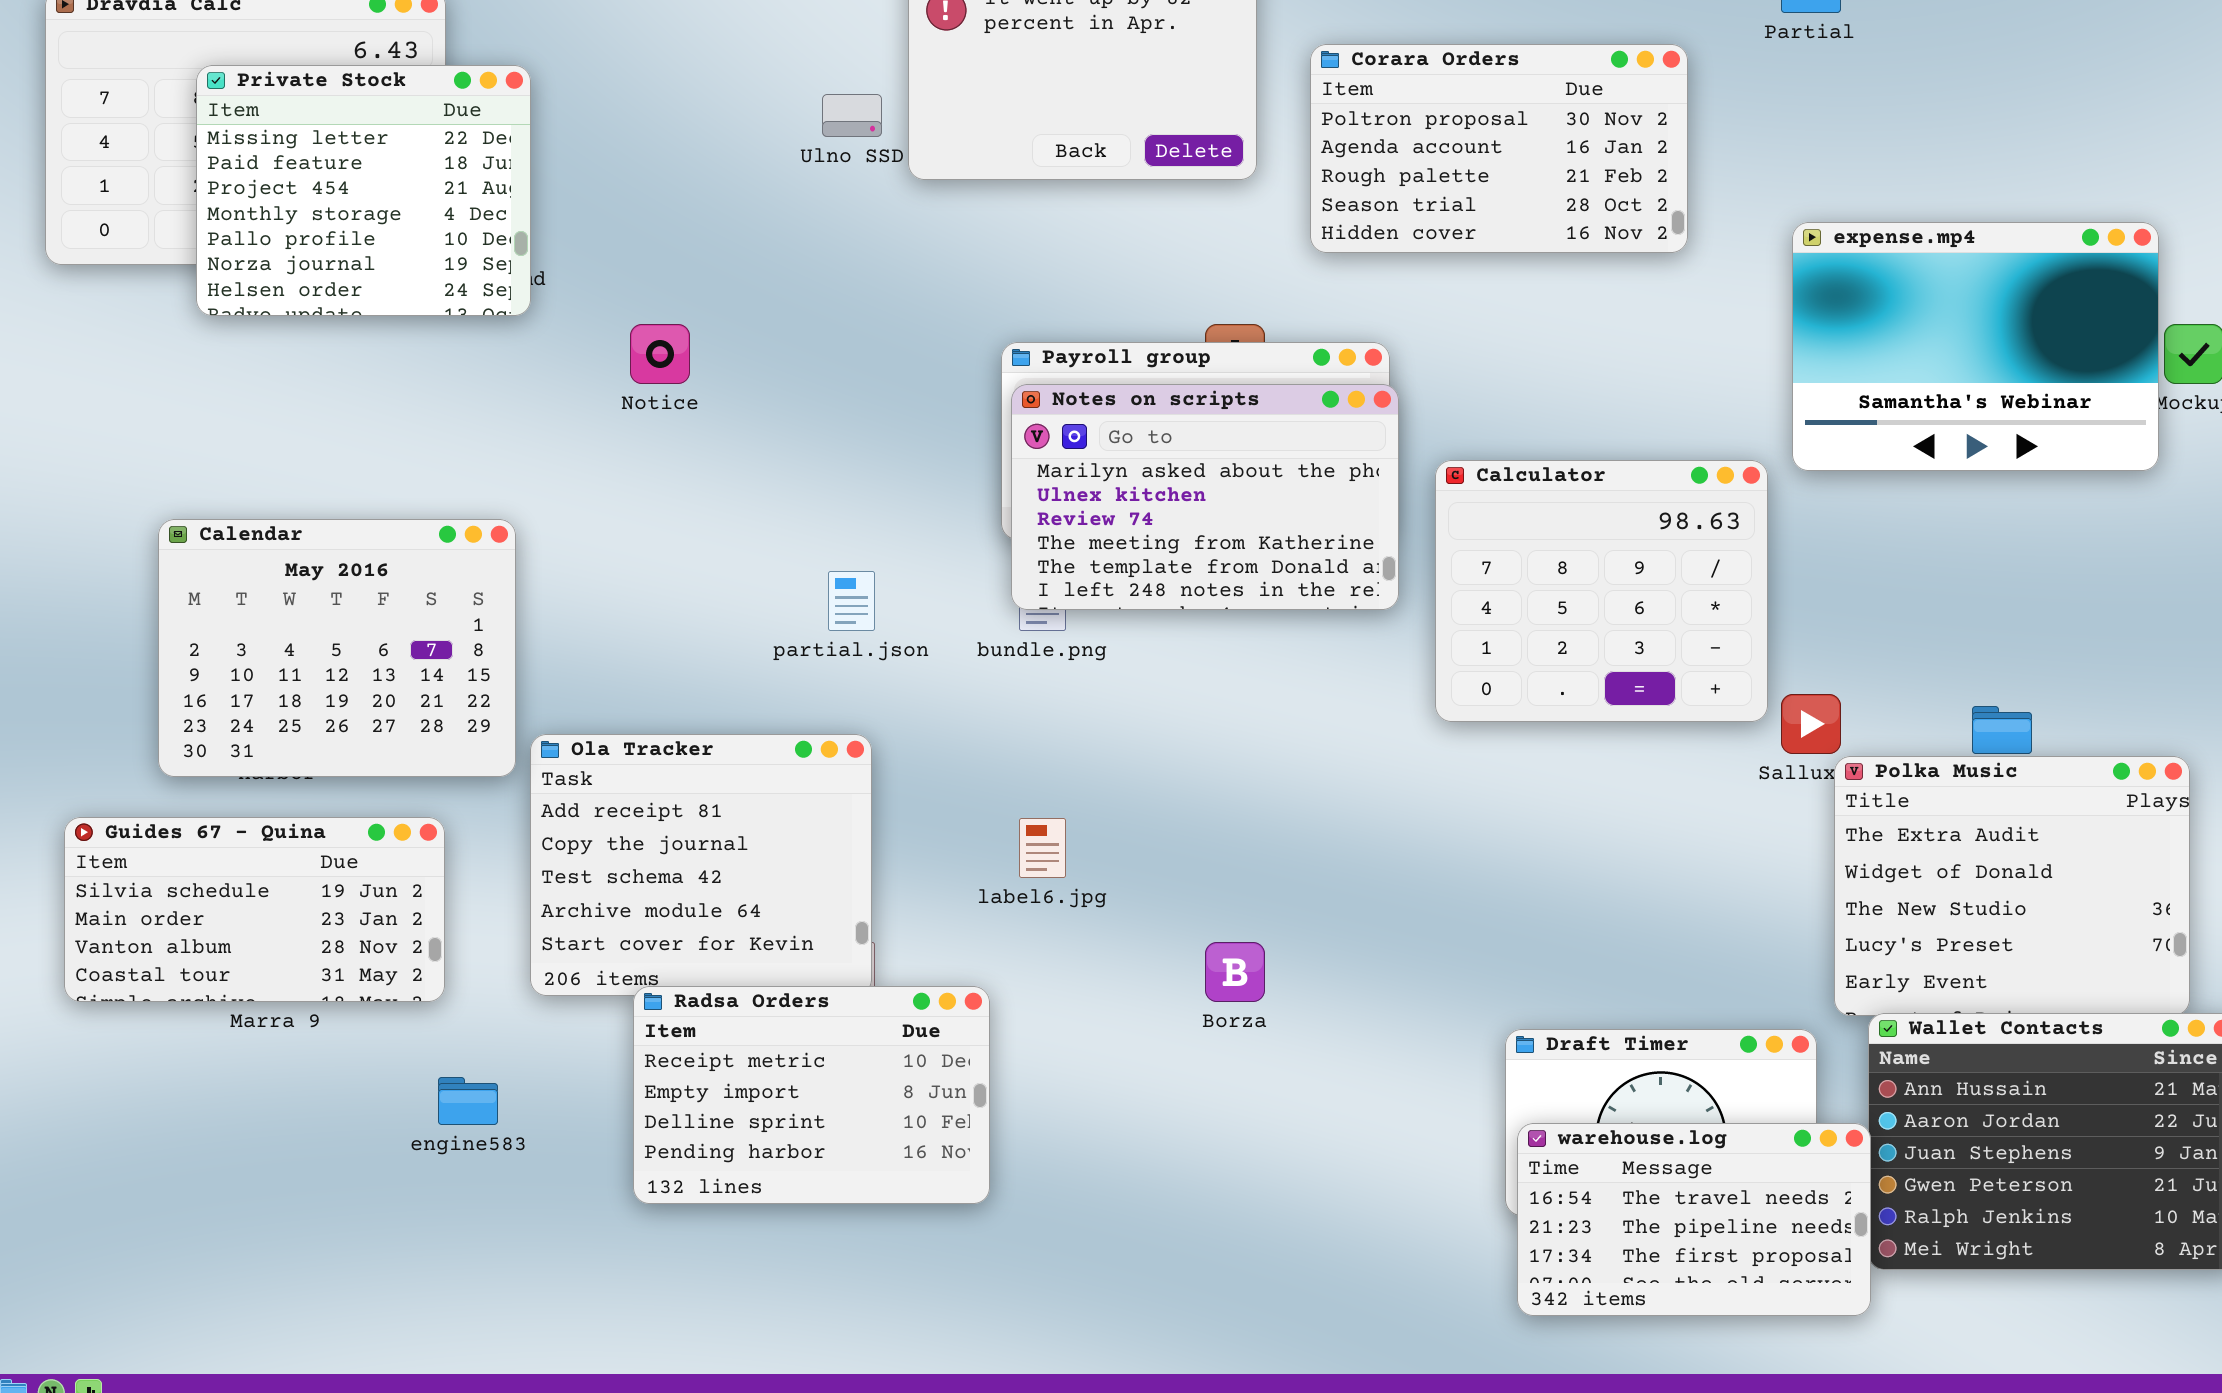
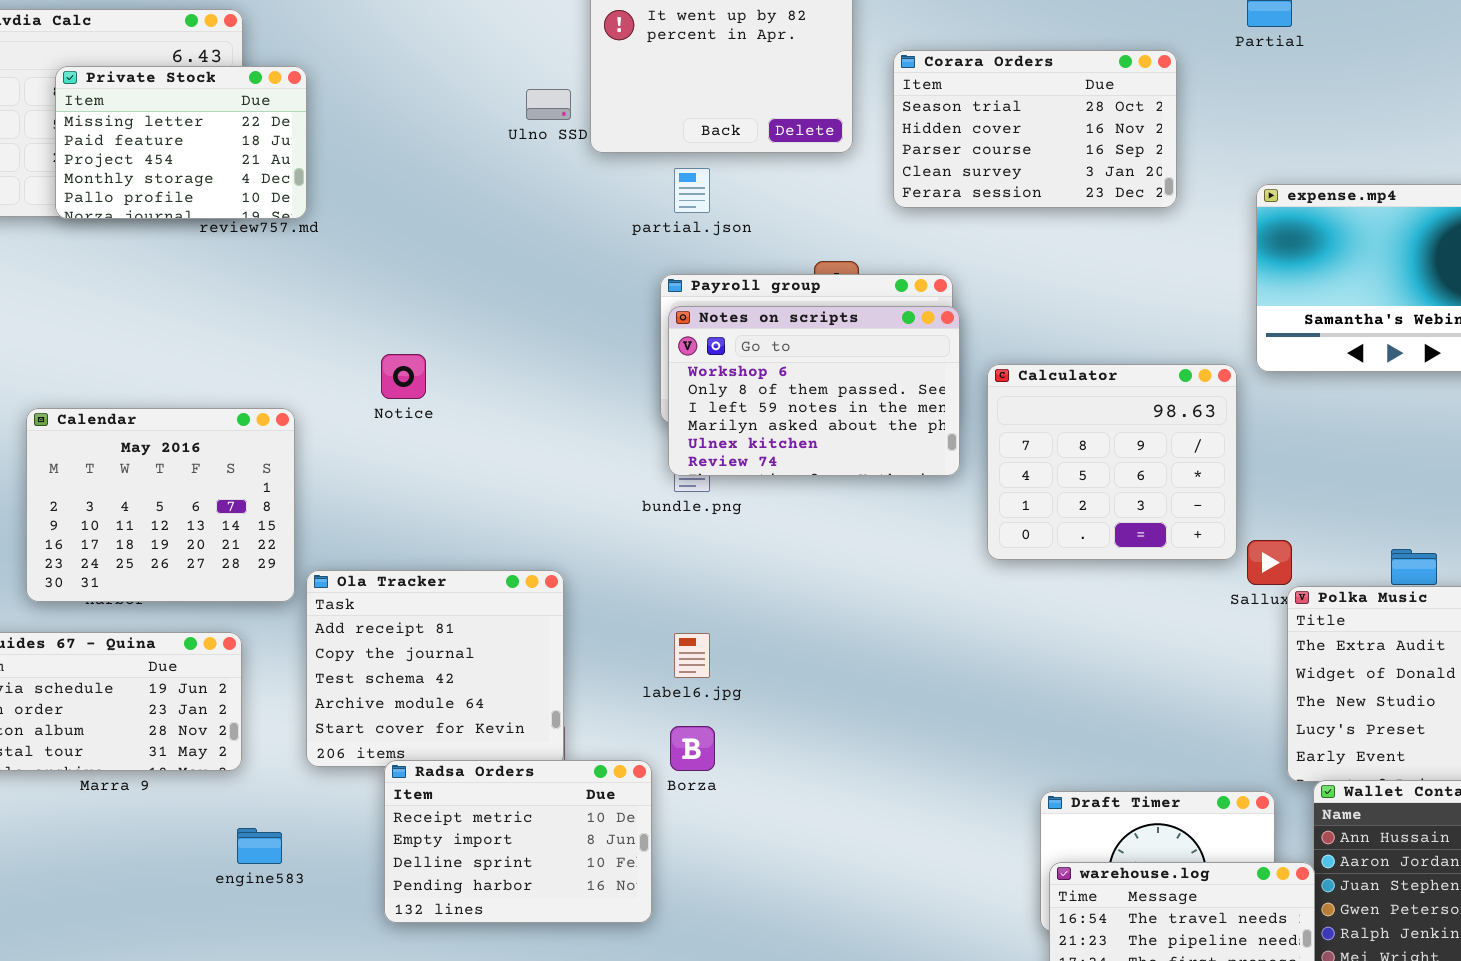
Corara Orders: [1310,44,1688,253] -> [893,50,1177,208], scrolled down 3 rows
Private Stock: [196,65,531,316] -> [55,66,307,219], resized
Notice: [630,324,690,384] -> [381,354,426,399], moved
Notes on scripts: [1011,384,1399,610] -> [668,306,960,476], scrolled up 3 rows
partial.json: [828,571,875,631] -> [674,168,710,213], moved
Borza: [1205,942,1265,1002] -> [670,726,715,771], moved

